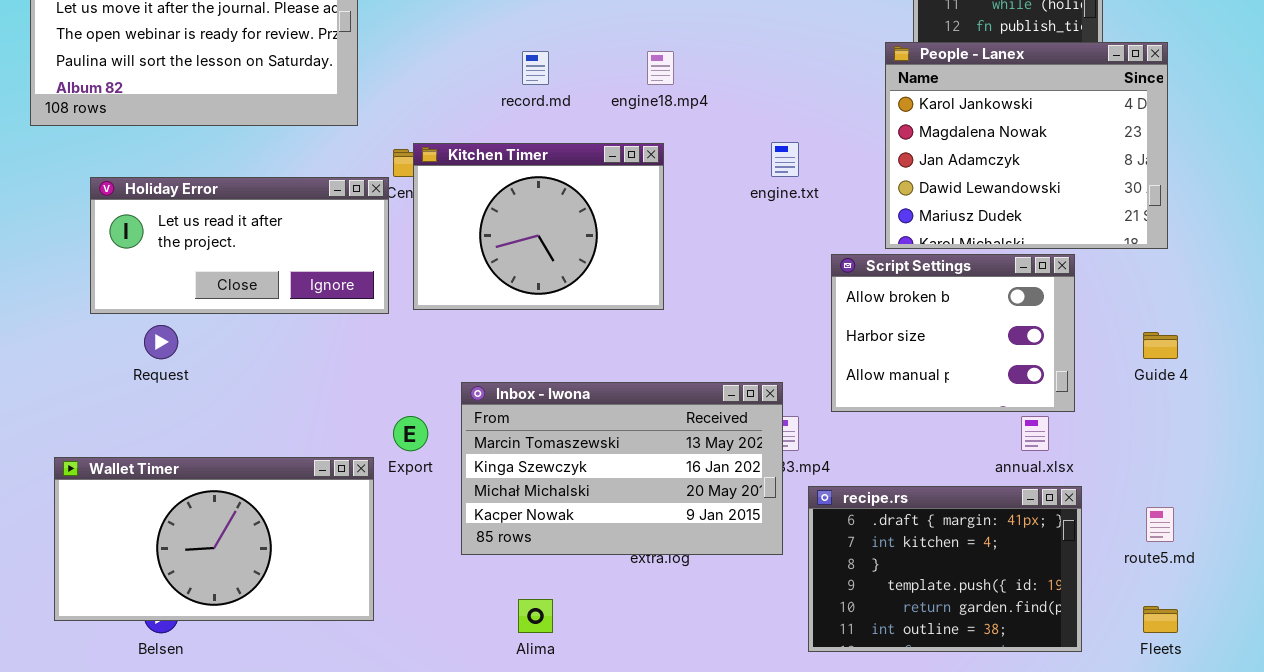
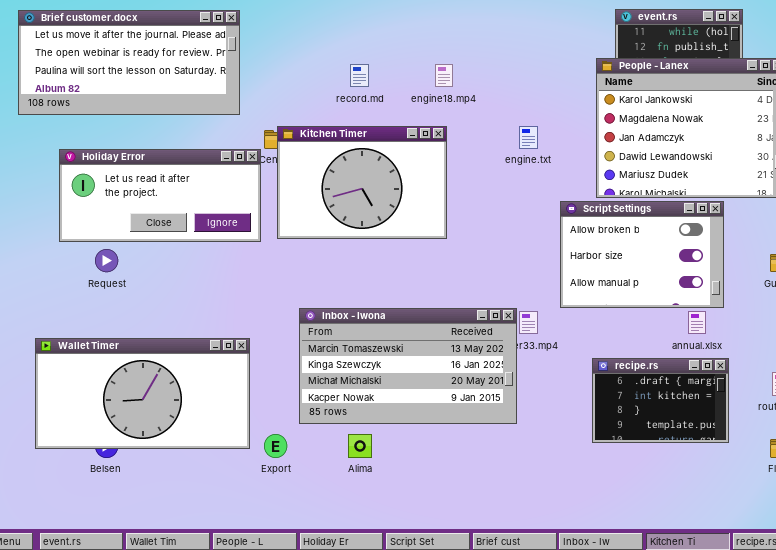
Inbox - Iwona: [461,382,783,555] -> [299,308,517,424], moved
Export: [393,416,428,451] -> [264,434,287,458], moved
recipe.rs: [808,486,1082,652] -> [592,358,729,443], resized

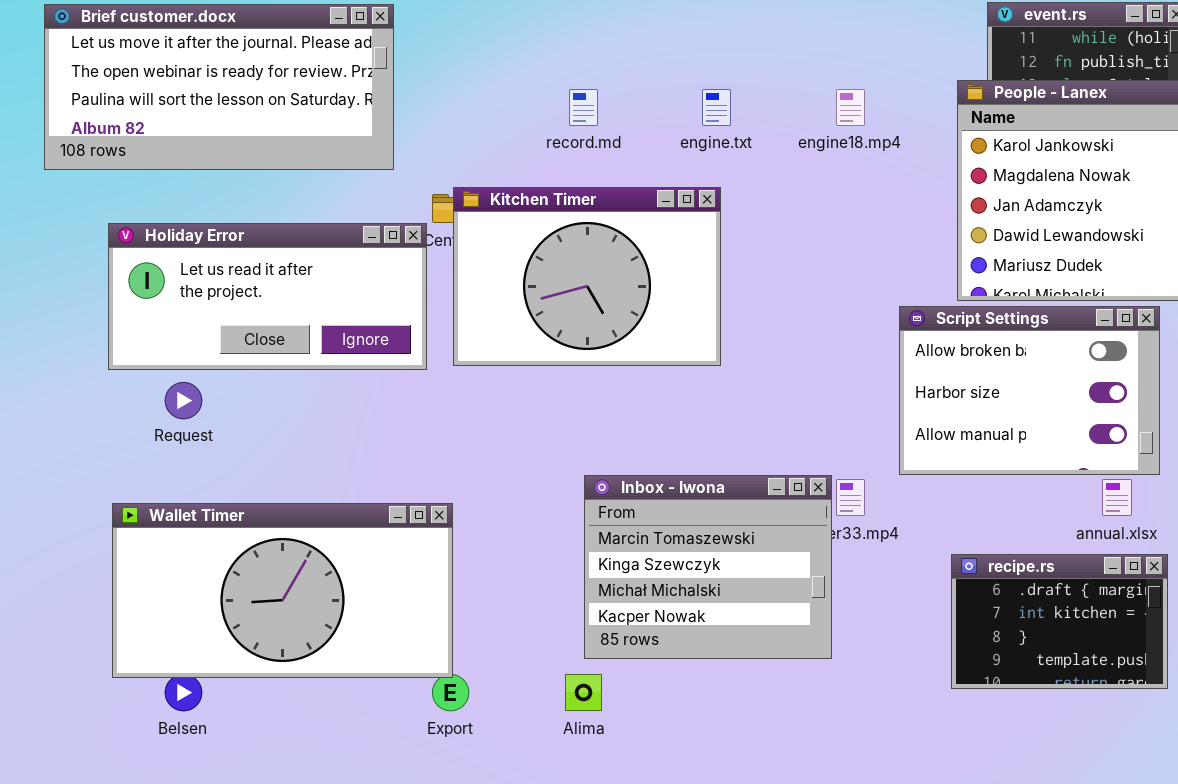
engine18.mp4: [435,64,453,87] -> [836,89,865,126], moved
engine.txt: [519,126,538,149] -> [702,89,731,126], moved
Inbox - Iwona: [299,308,517,424] -> [584,475,832,659], resized
Wallet Timer: [35,338,250,449] -> [112,503,453,678], moved

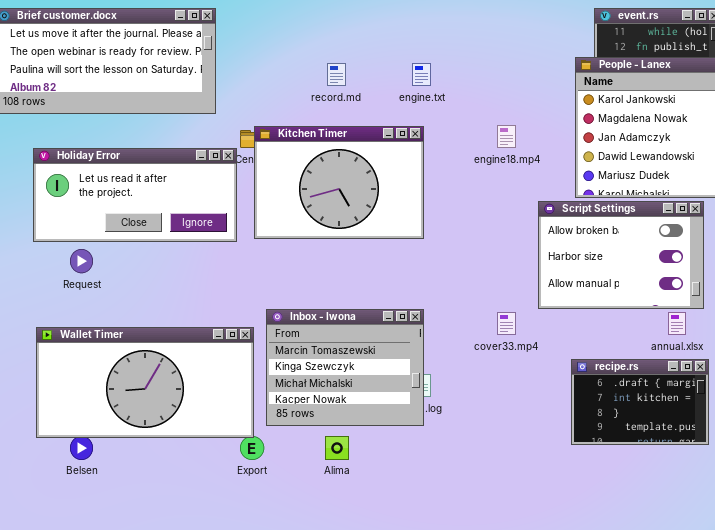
engine18.mp4: [836,89,865,126] -> [497,125,516,148], moved
Inbox - Iwona: [584,475,832,659] -> [266,309,424,426], moved

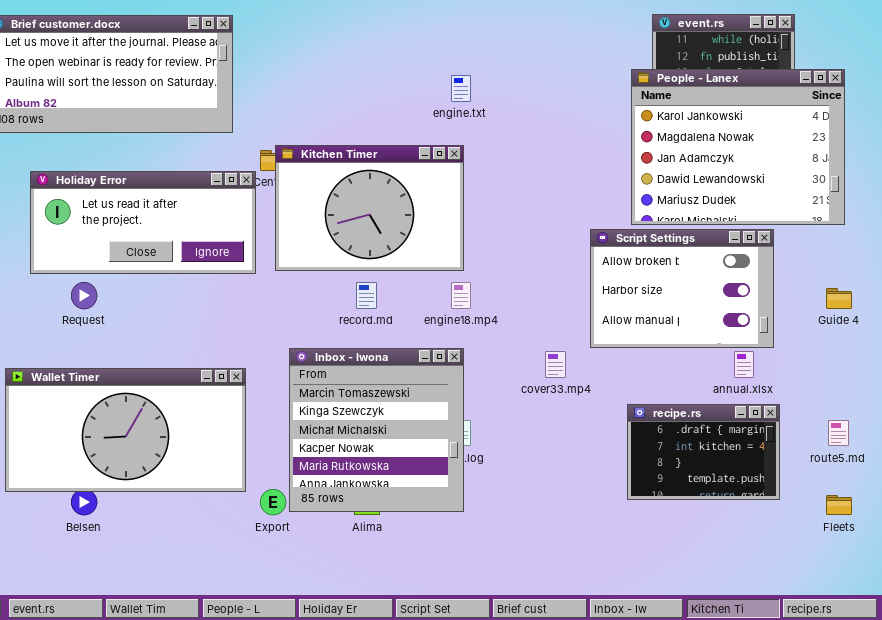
record.md: [327,63,346,86] -> [356,282,377,309], moved
engine18.mp4: [497,125,516,148] -> [451,282,471,309], moved
Inbox - Iwona: [266,309,424,426] -> [289,348,464,512], resized
Wallet Timer: [36,327,254,438] -> [5,368,246,492], moved

